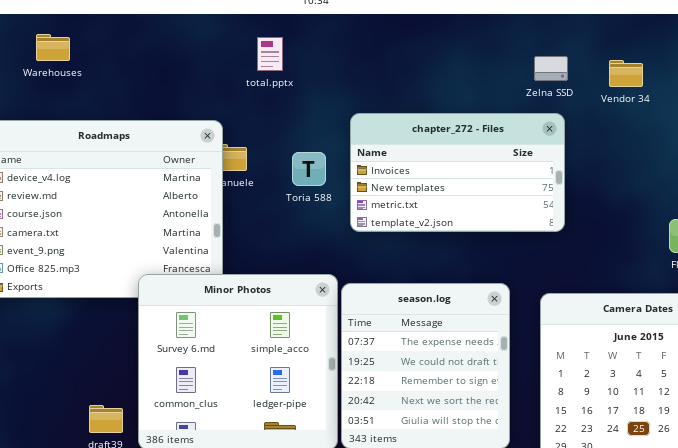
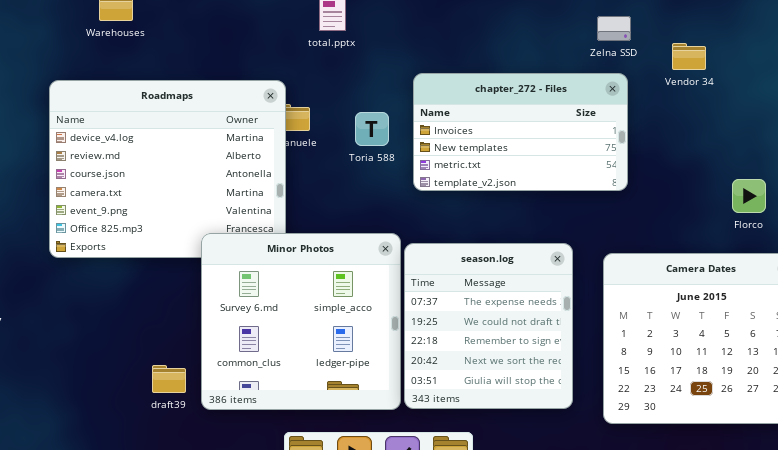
Vendor 34: [609,60,643,87] -> [672,43,706,70], moved

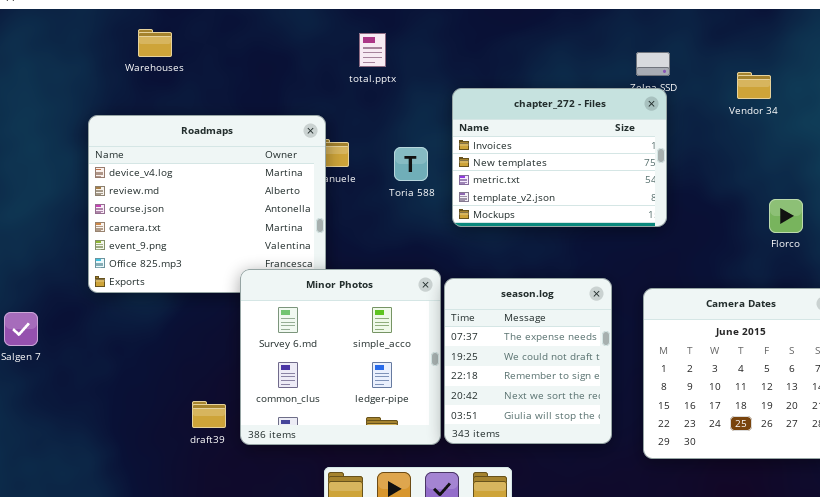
Vendor 34: [672,43,706,70] -> [737,72,771,99], moved
chapter_272 - Files: [413,73,628,191] -> [452,88,667,227], resized
Florco: [732,179,766,213] -> [769,199,803,233], moved

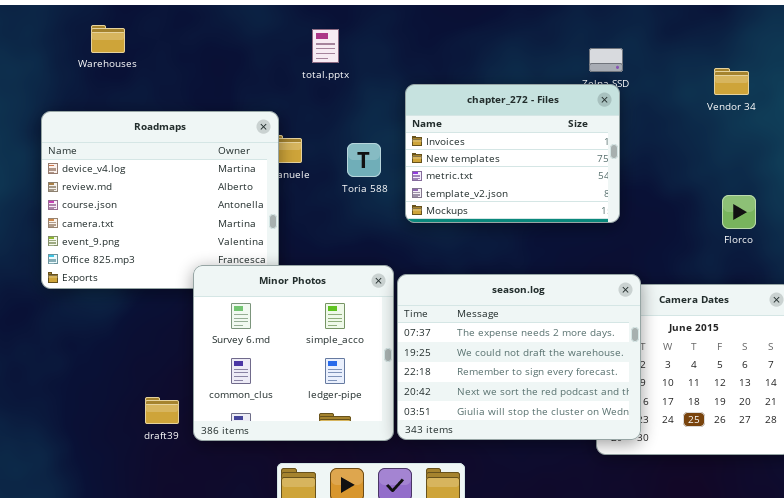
Vendor 34: [737,72,771,99] -> [714,68,749,95], moved
season.log: [444,278,612,444] -> [397,274,641,440], resized

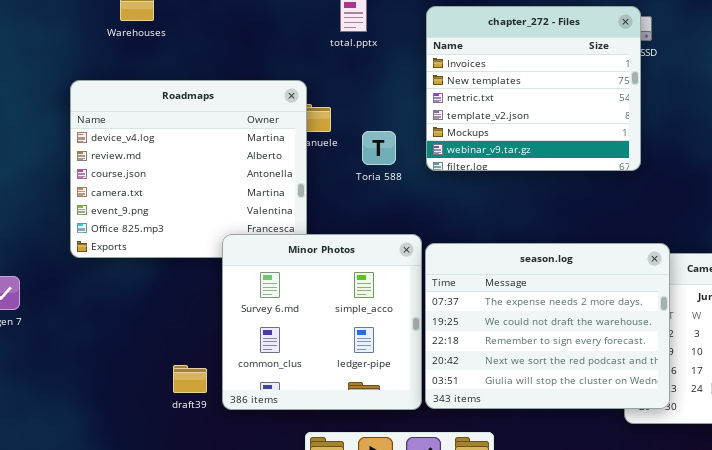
chapter_272 - Files: [405,84,620,223] -> [426,6,641,171], moved, resized
Toria 588: [347,143,381,177] -> [362,131,396,165], moved

